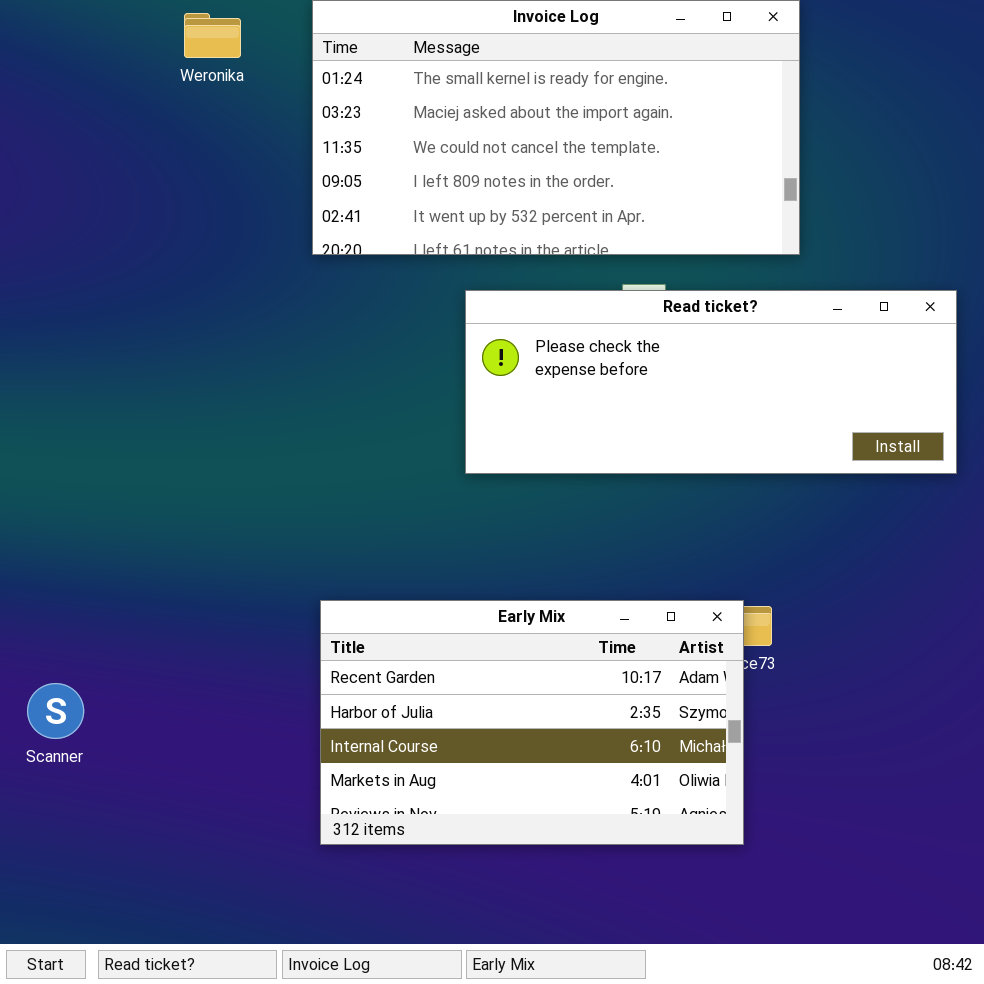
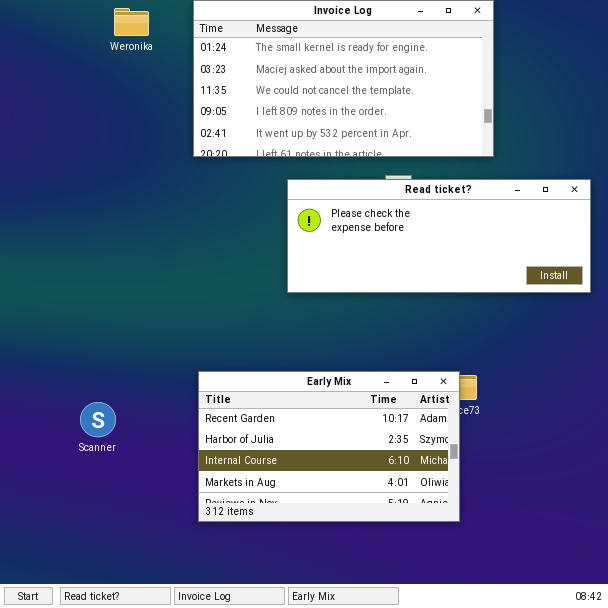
Scanner: [27,683,84,739] -> [80,402,116,437], moved

